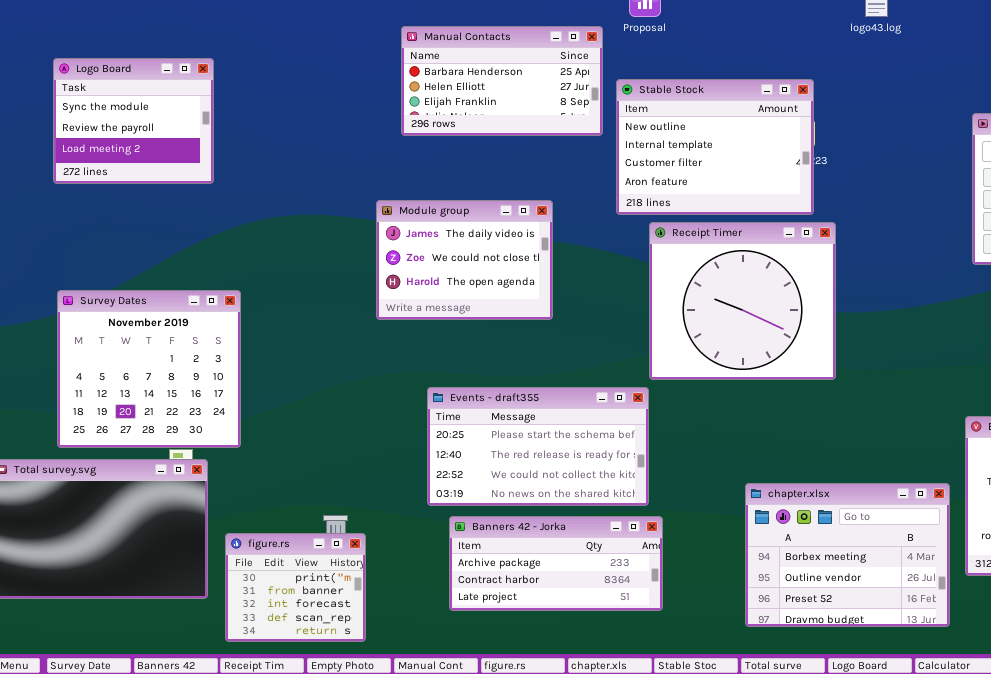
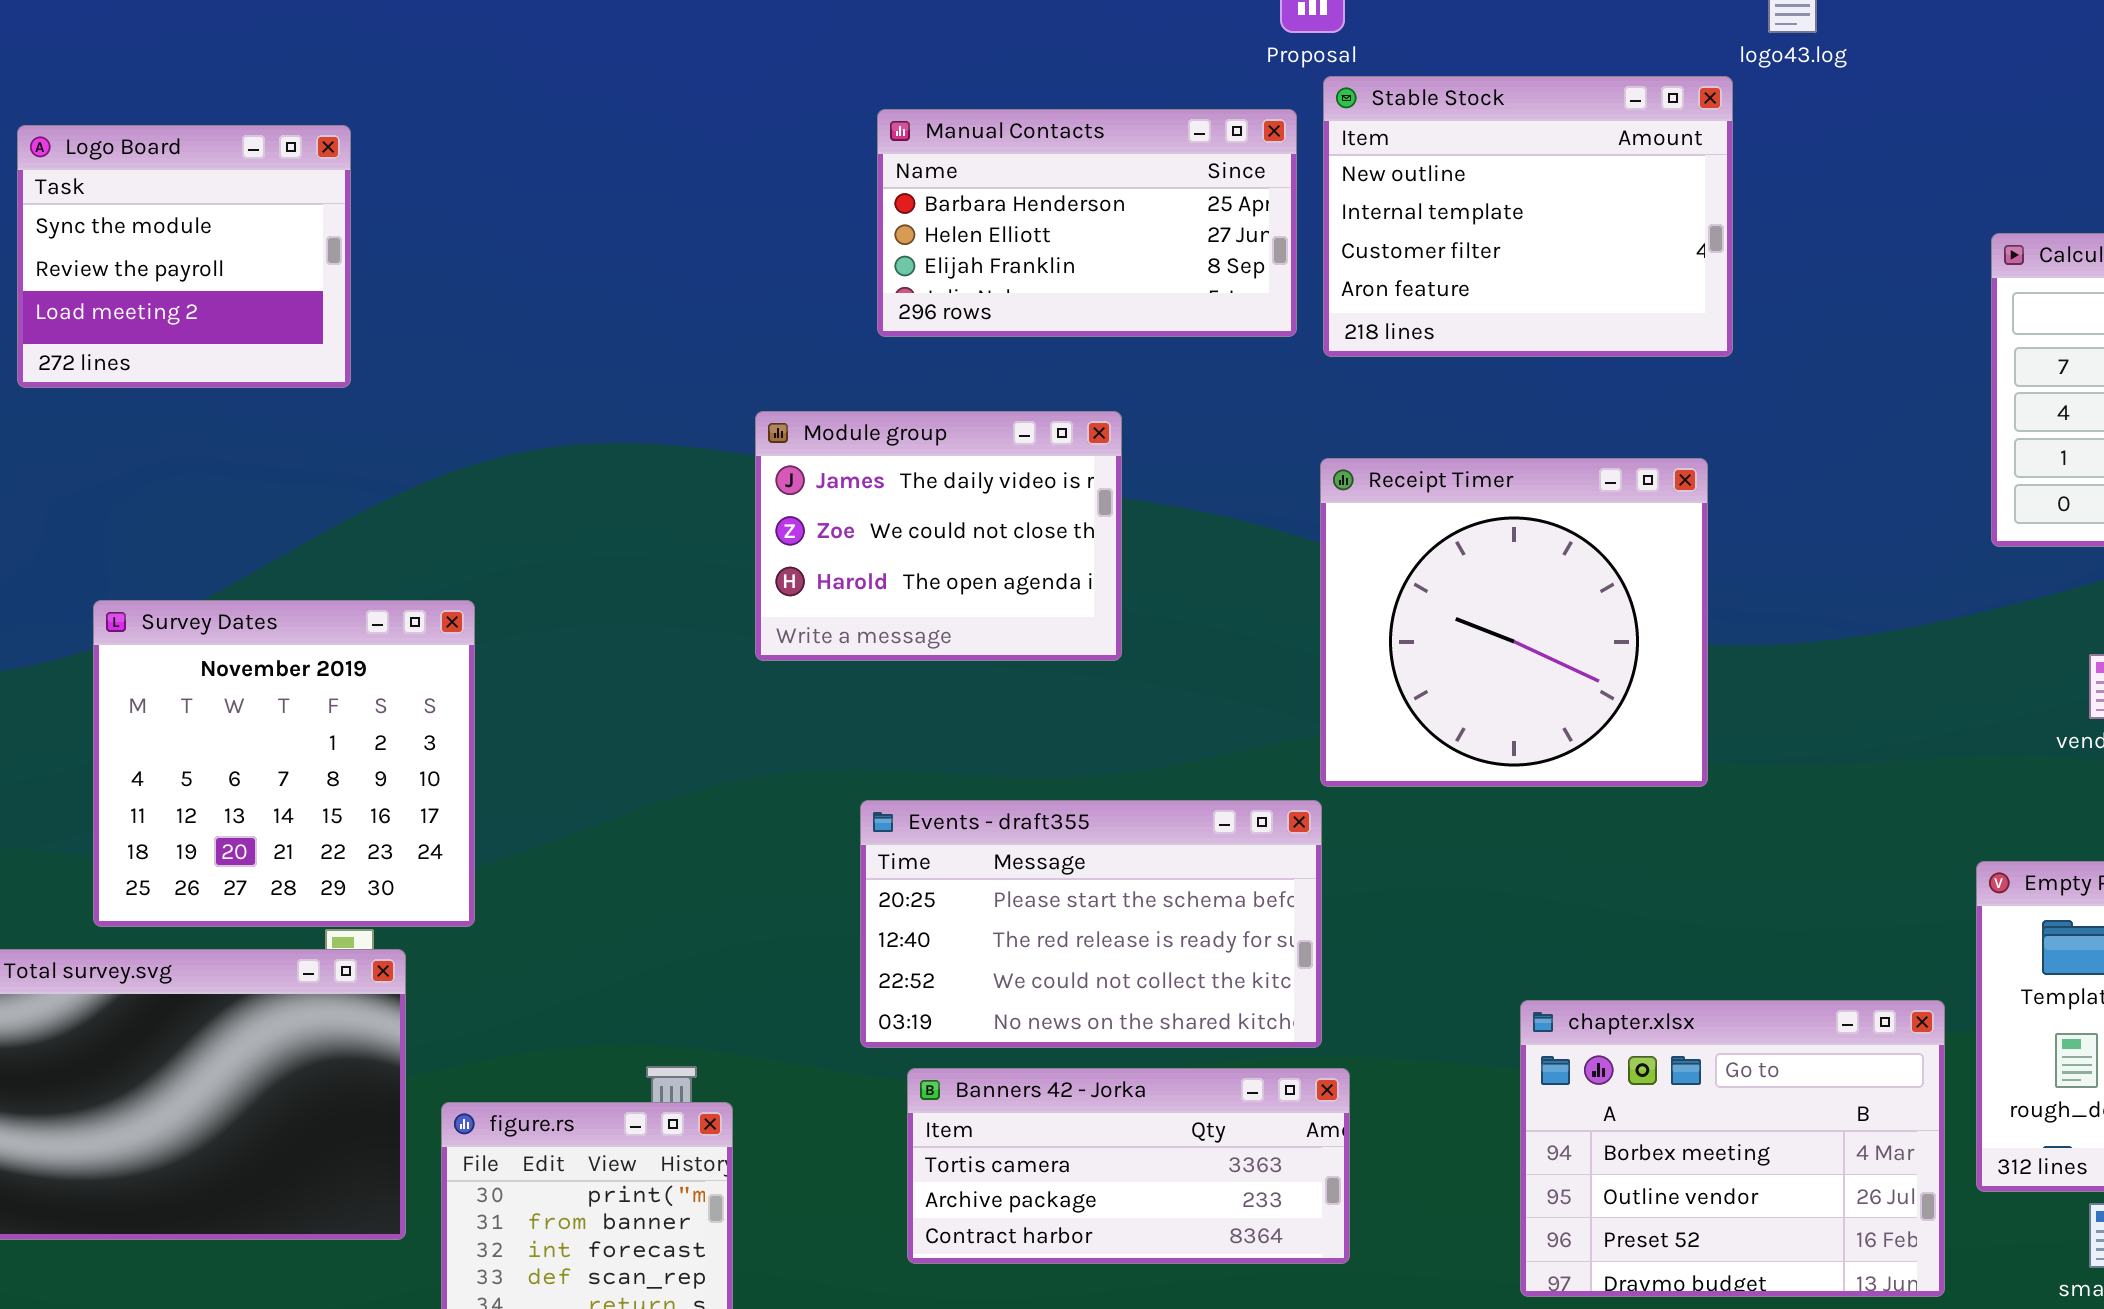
Manual Contacts: [401,26,603,136] -> [877,109,1297,337], moved
Logo Board: [53,58,214,184] -> [17,125,351,388], moved
Stable Stock: [616,79,814,215] -> [1323,76,1733,357], moved
Banners 42 - Jorka: [449,516,663,611] -> [907,1068,1350,1264], scrolled up 1 row

